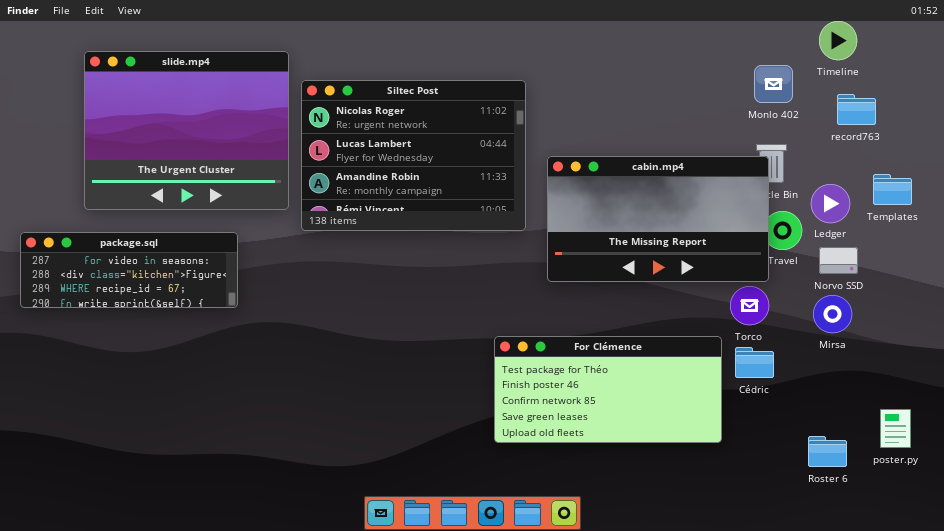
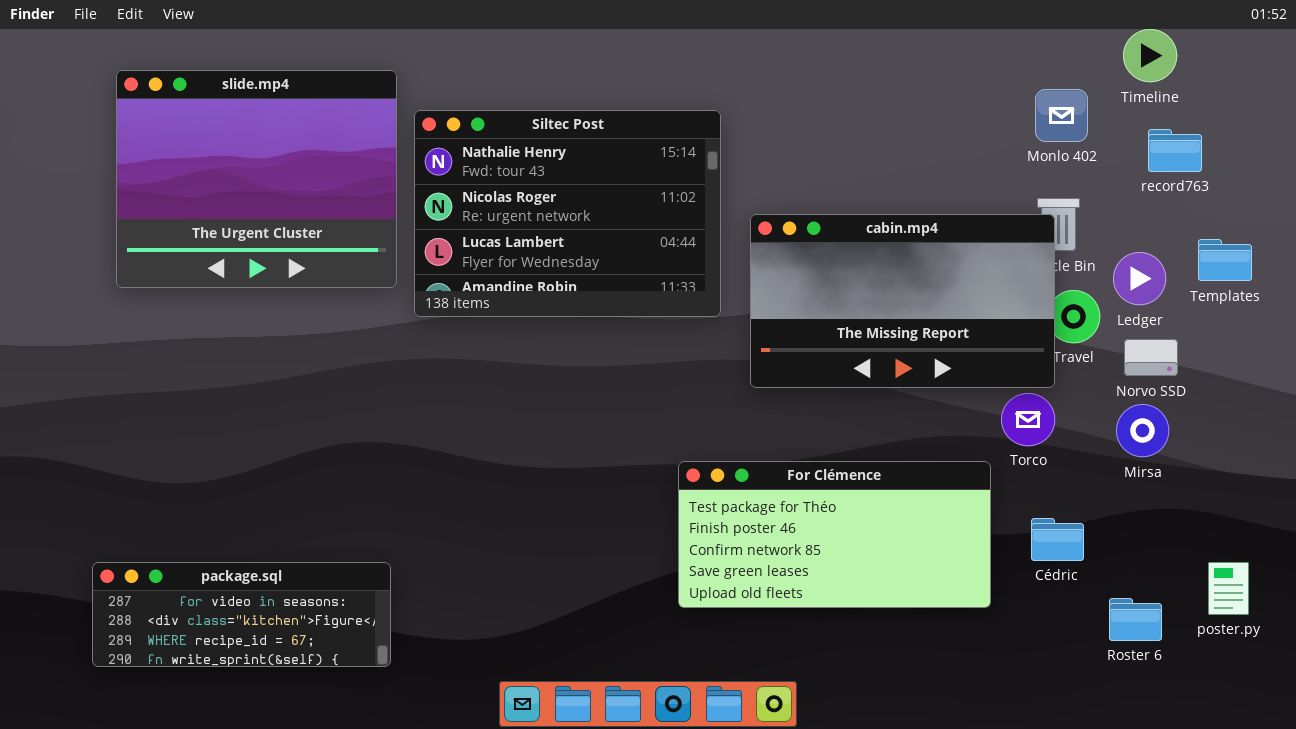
Siltec Post: [301,80,526,231] -> [414,110,721,317], scrolled up 1 row
package.sql: [20,232,238,308] -> [92,562,391,667], moved
Cédric: [735,347,774,378] -> [1031,518,1084,561], moved

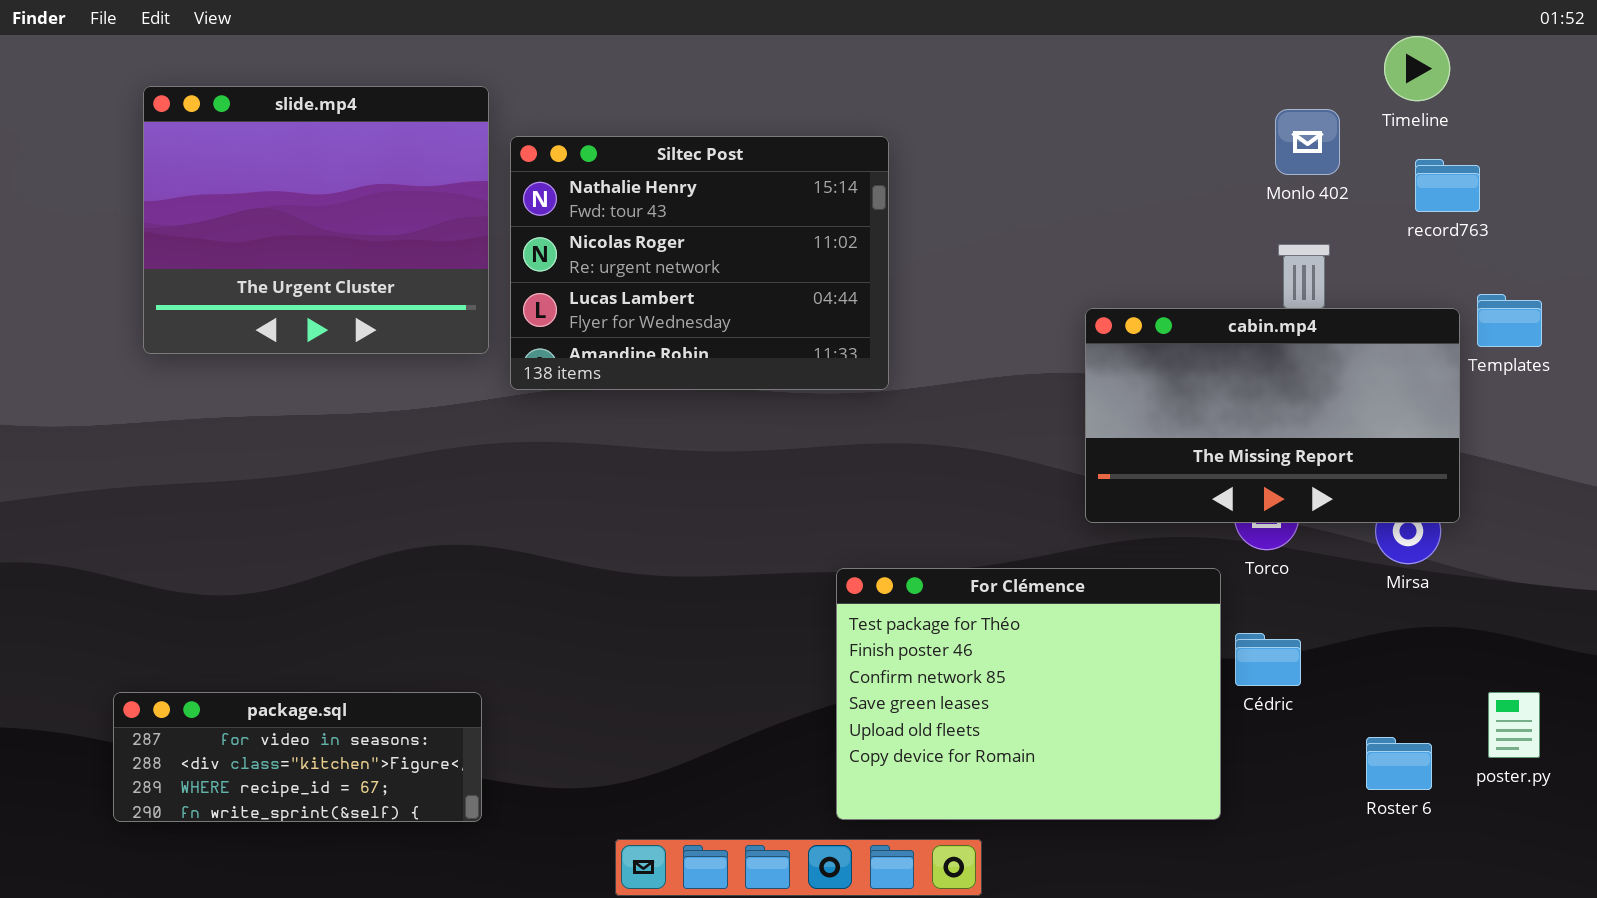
cabin.mp4: [750,214,1055,388] -> [1085,308,1460,523], moved
For Clémence: [678,461,991,608] -> [836,568,1221,820], resized
Cédric: [1031,518,1084,561] -> [1235,633,1301,686], moved

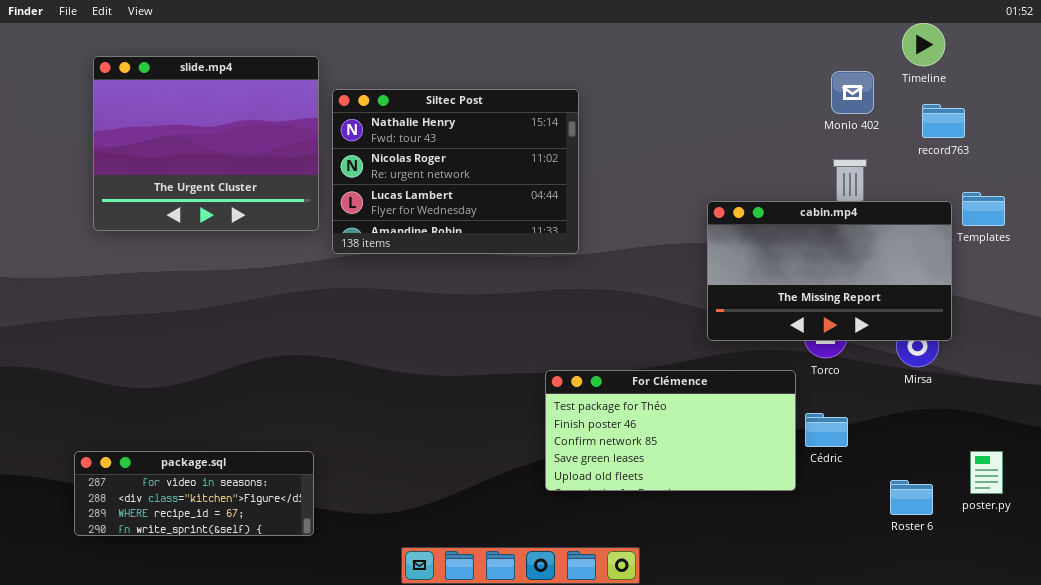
For Clémence: [836,568,1221,820] -> [545,370,796,491], resized

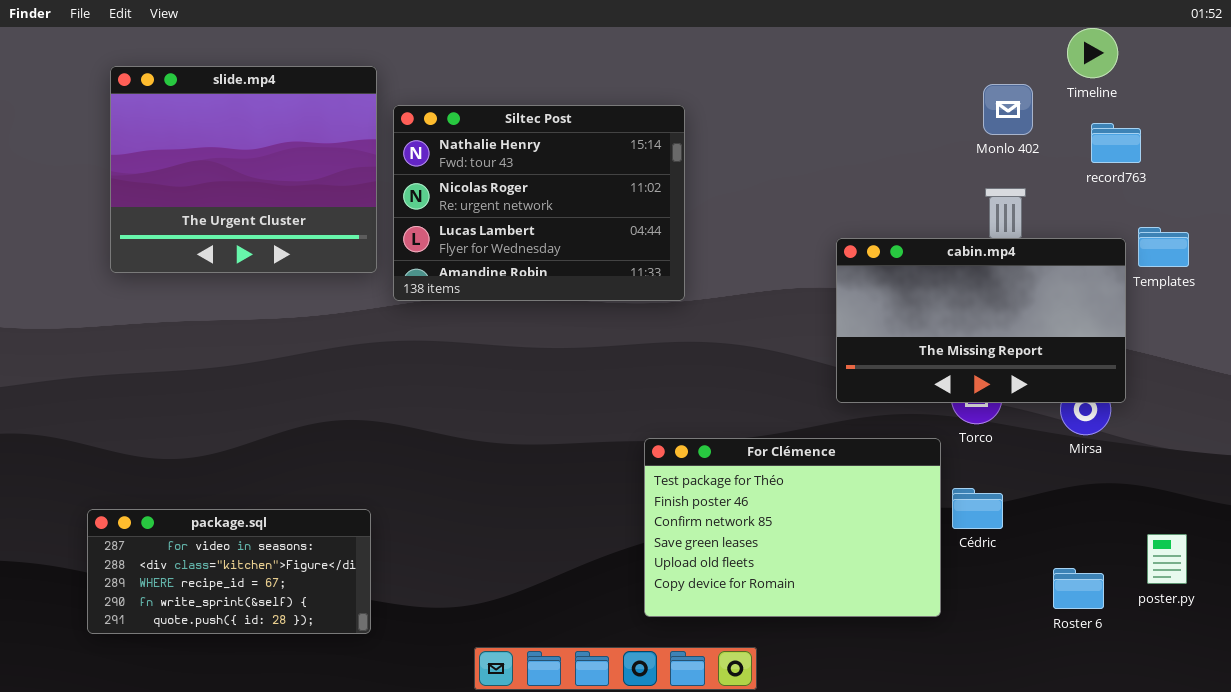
For Clémence: [545,370,796,491] -> [644,438,941,617], resized
package.sql: [74,451,314,536] -> [87,509,371,634], resized

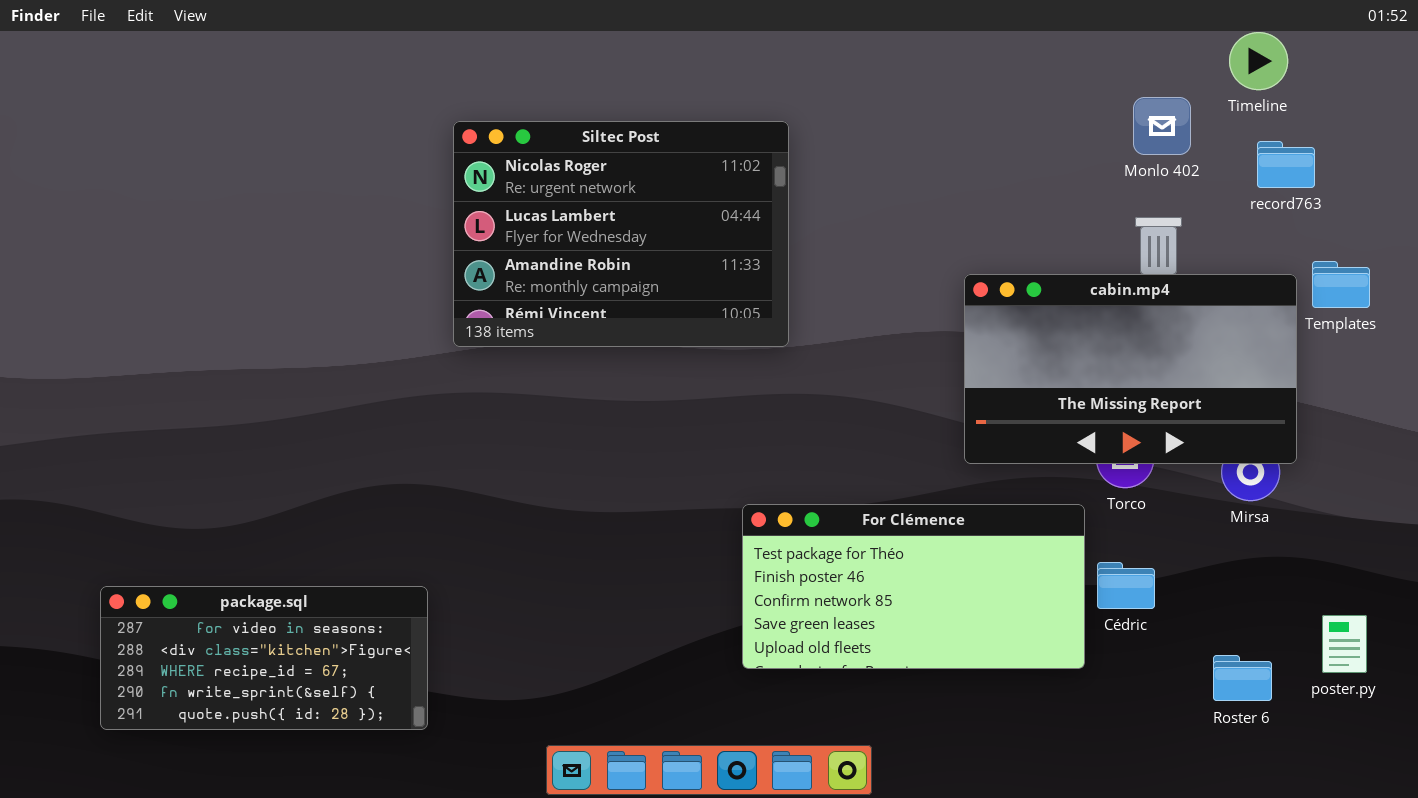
slide.mp4: [110,66,377,273] -> none, closed
Siltec Post: [393,105,685,301] -> [453,121,789,347], scrolled down 1 row
For Clémence: [644,438,941,617] -> [742,504,1085,669], resized

